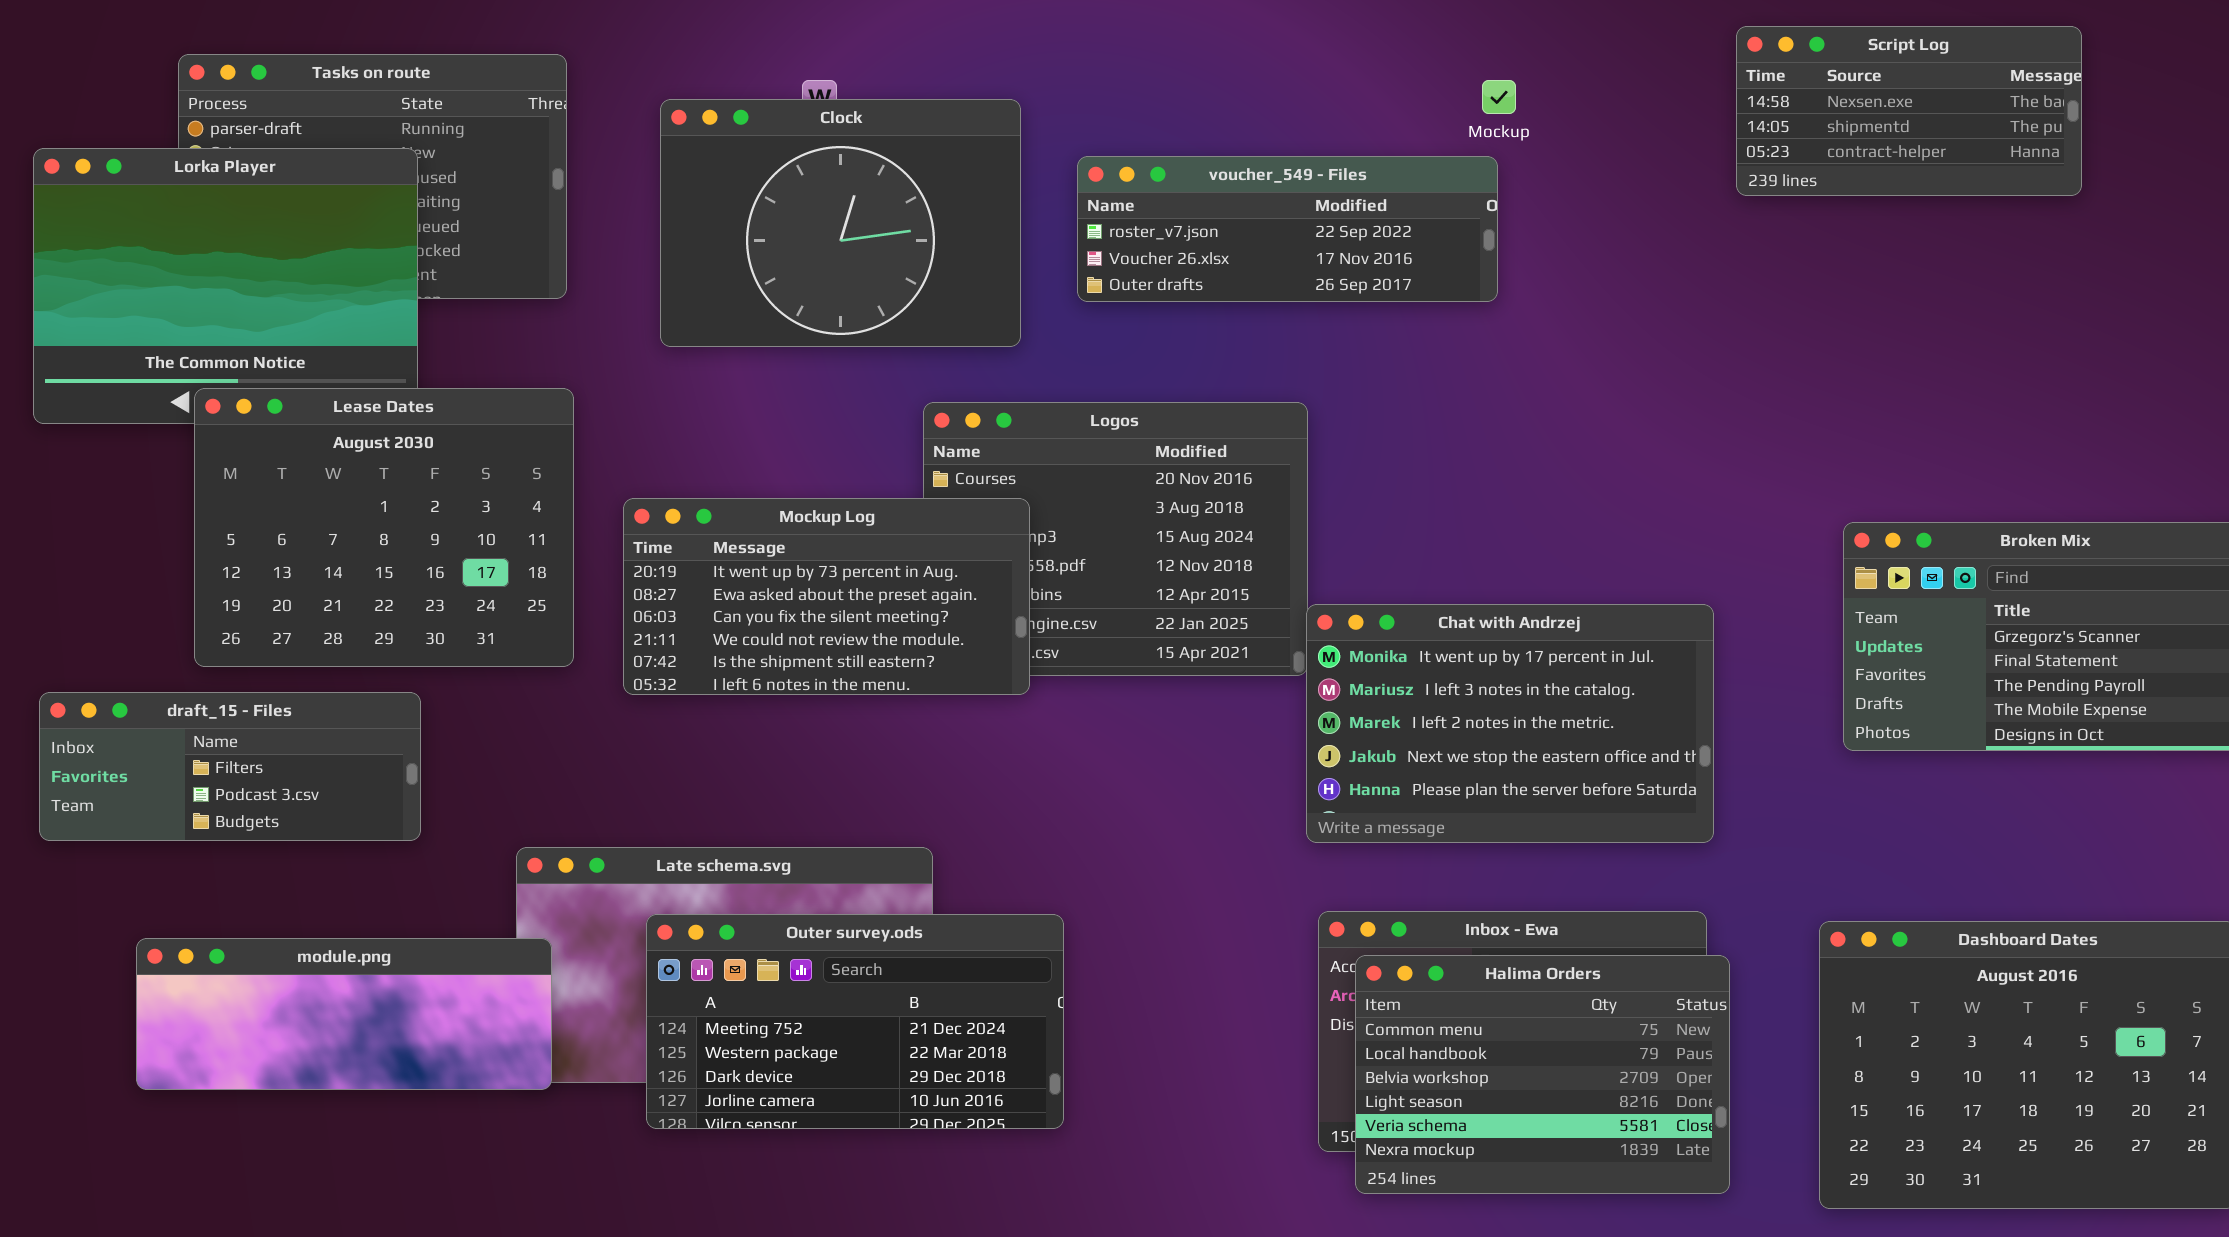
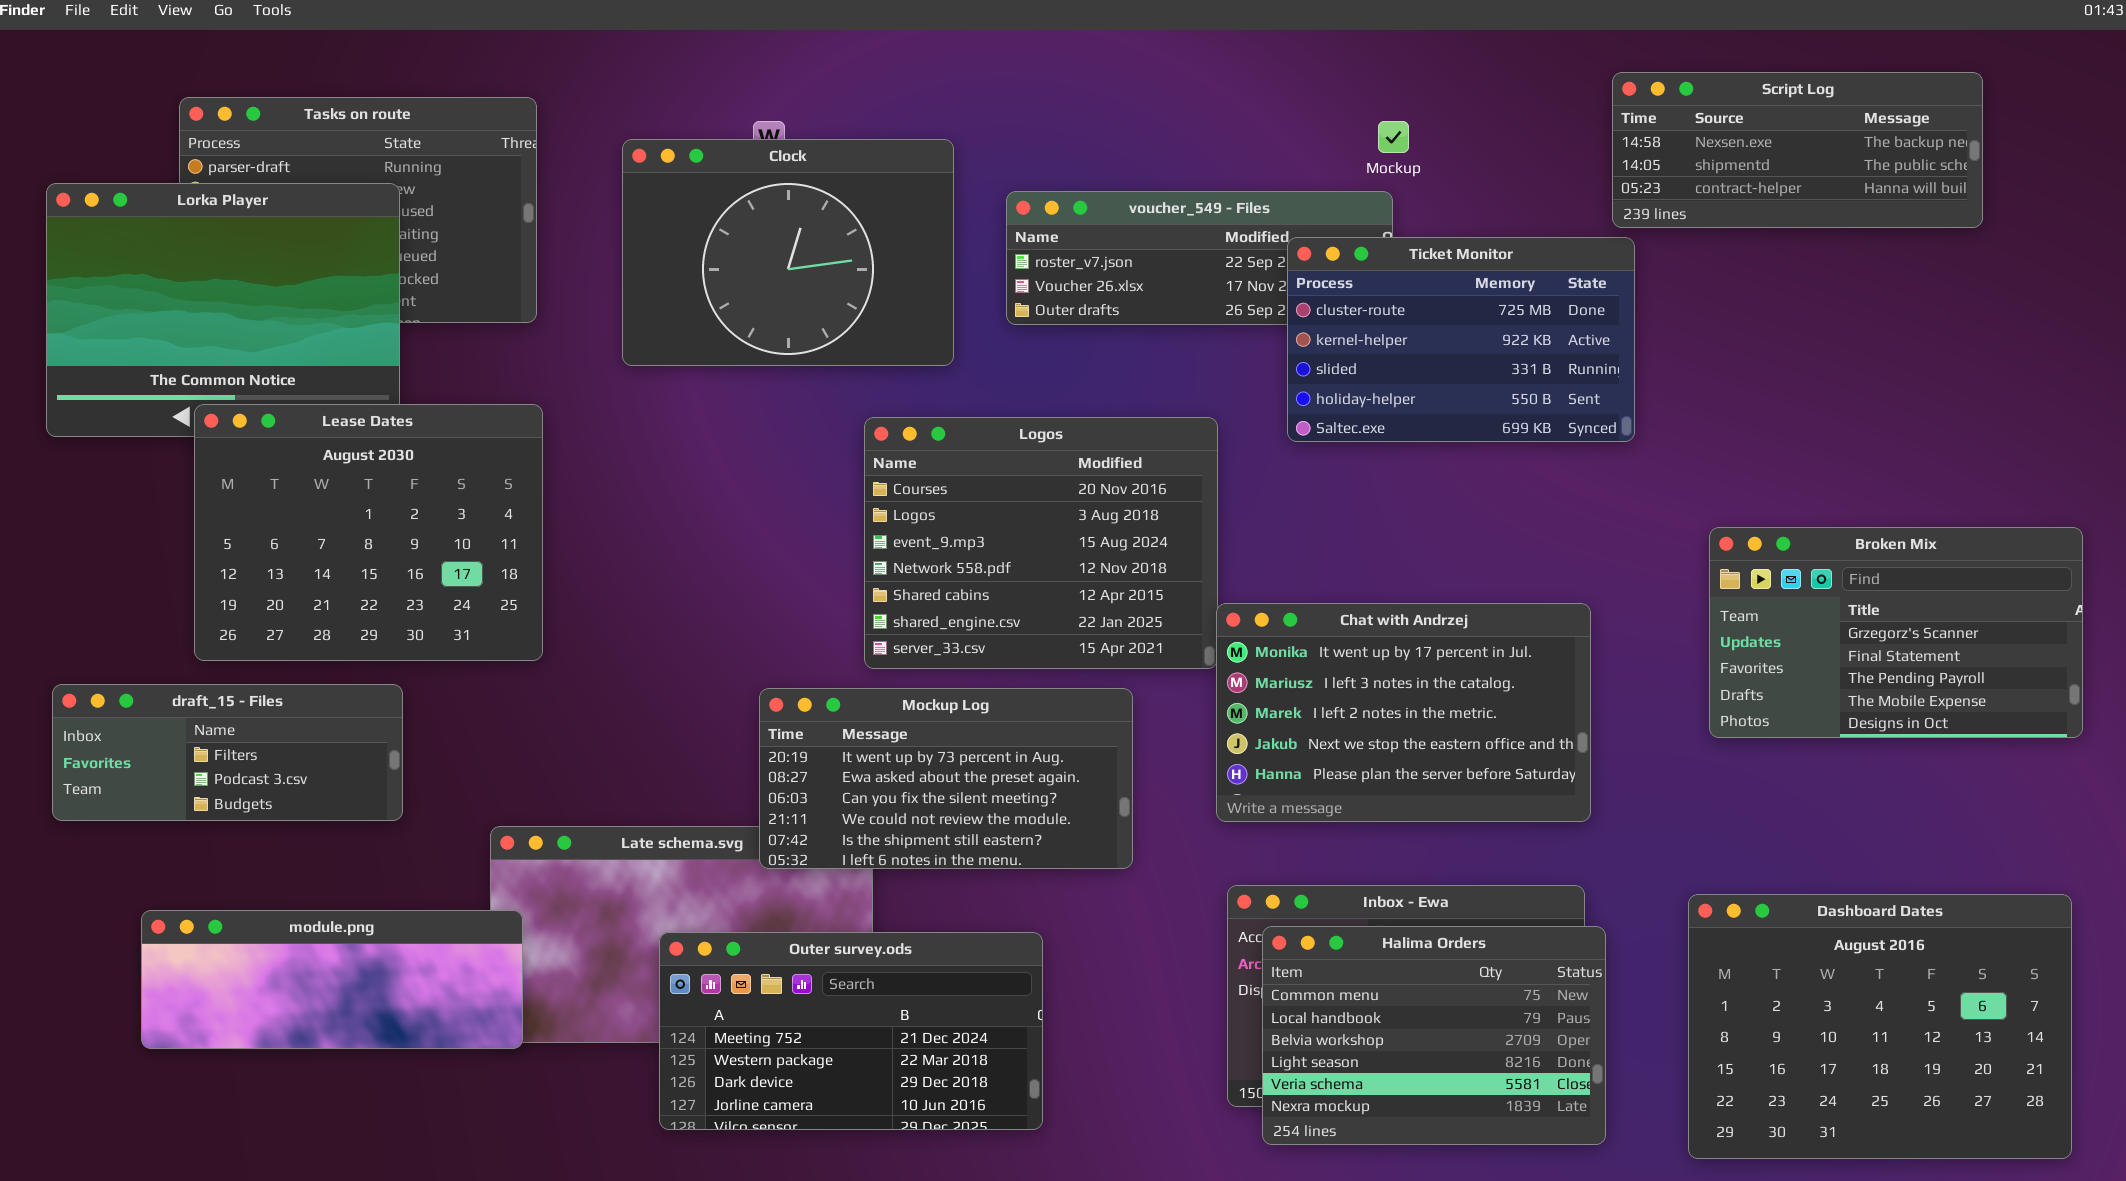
Script Log: [1736,26,2082,196] -> [1612,72,1983,228], resized
Ticket Monitor: none -> [1287,237,1635,442], opened
Mockup Log: [623,498,1030,695] -> [759,688,1133,869], moved
Outer survey.ods: [646,914,1064,1129] -> [659,932,1043,1130], moved

